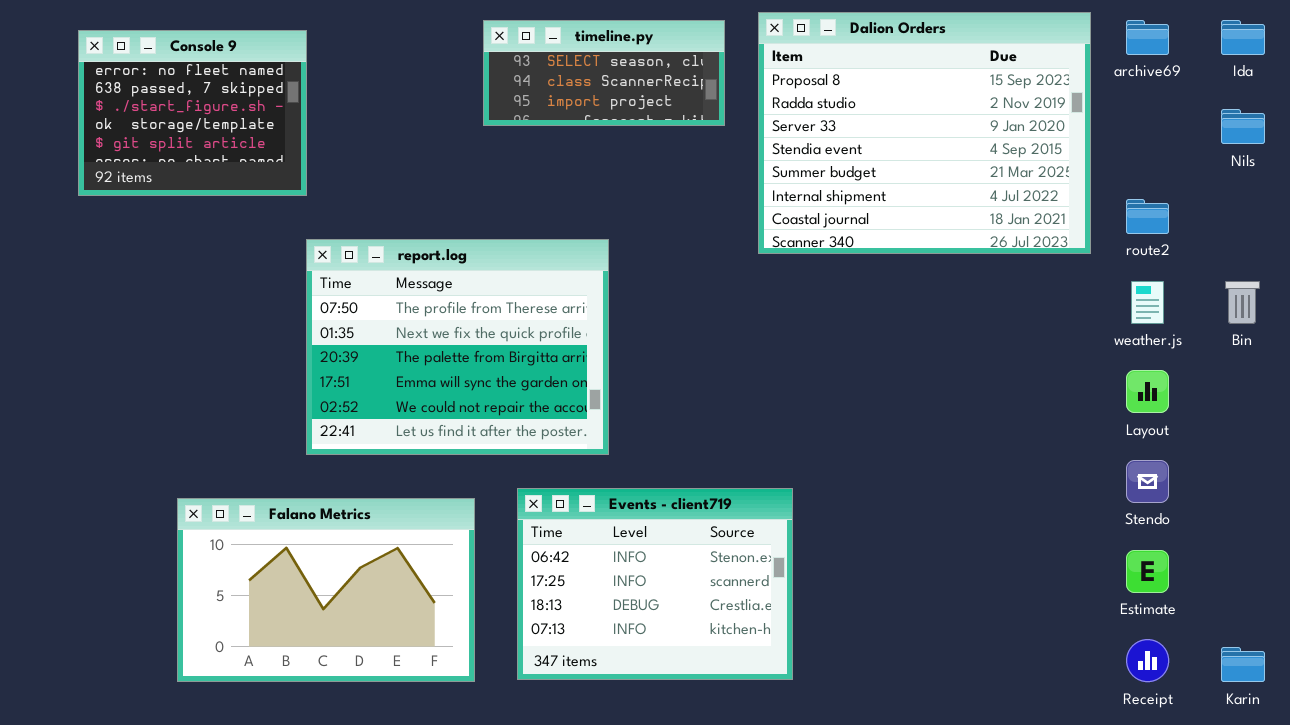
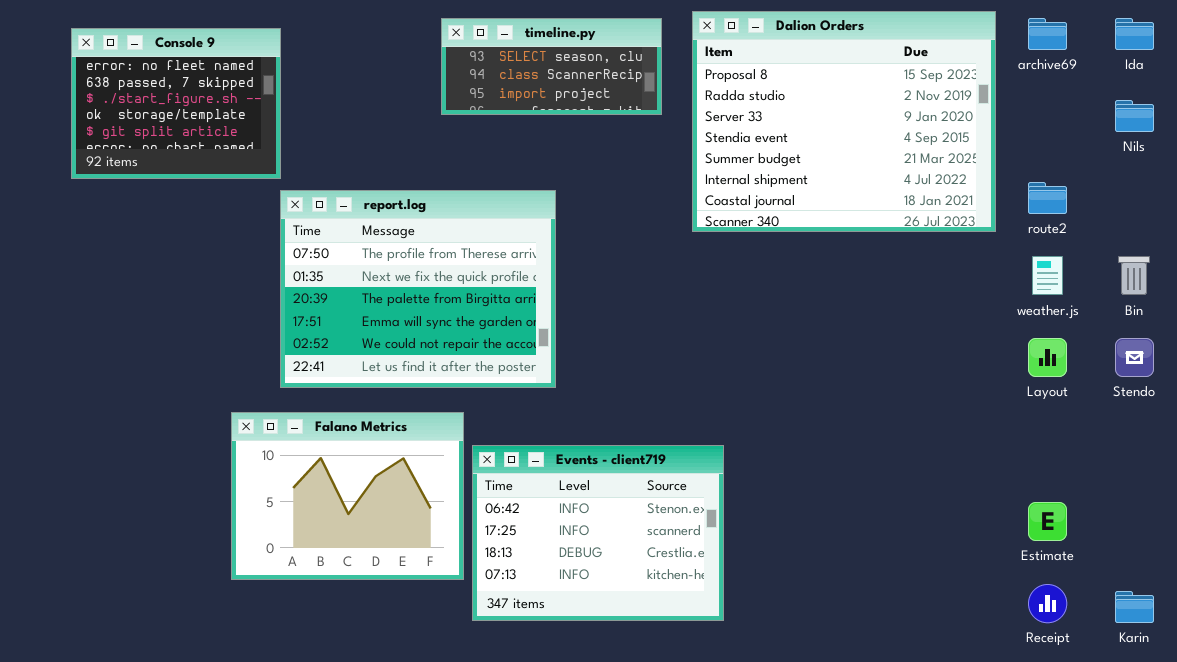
report.log: [306,239,609,455] -> [280,190,556,388], moved
Stendo: [1126,460,1169,503] -> [1115,338,1154,377], moved
Falano Metrics: [177,498,475,682] -> [231,412,464,580], moved, resized

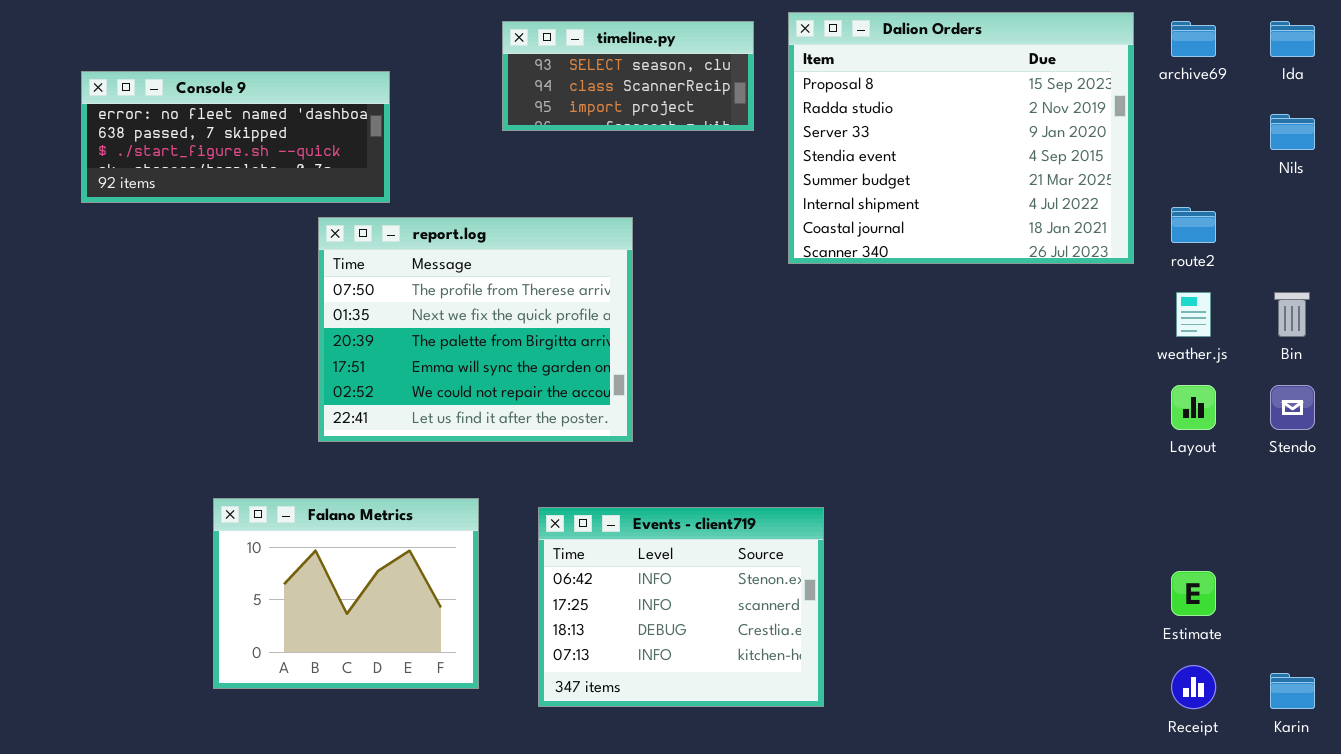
Console 9: [71,28,281,179] -> [81,71,390,203], resized
Falano Metrics: [231,412,464,580] -> [213,498,479,689], moved

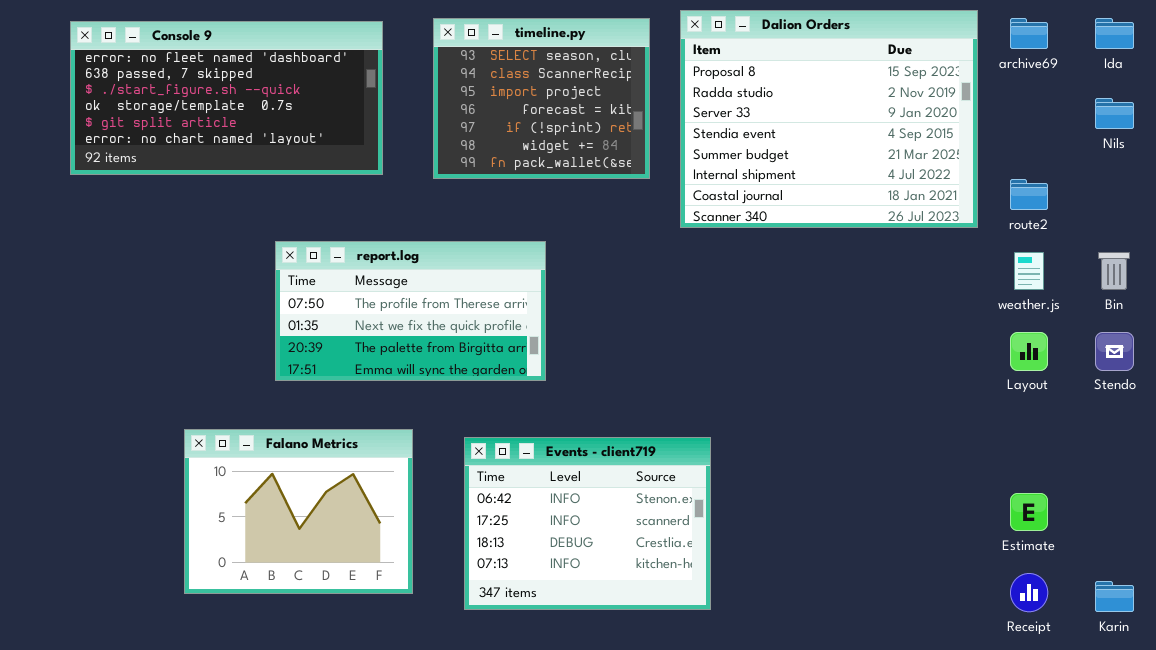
timeline.py: [502,21,754,131] -> [433,18,650,179], resized
Console 9: [81,71,390,203] -> [70,21,383,175], resized
report.log: [318,217,633,442] -> [275,241,546,381], resized

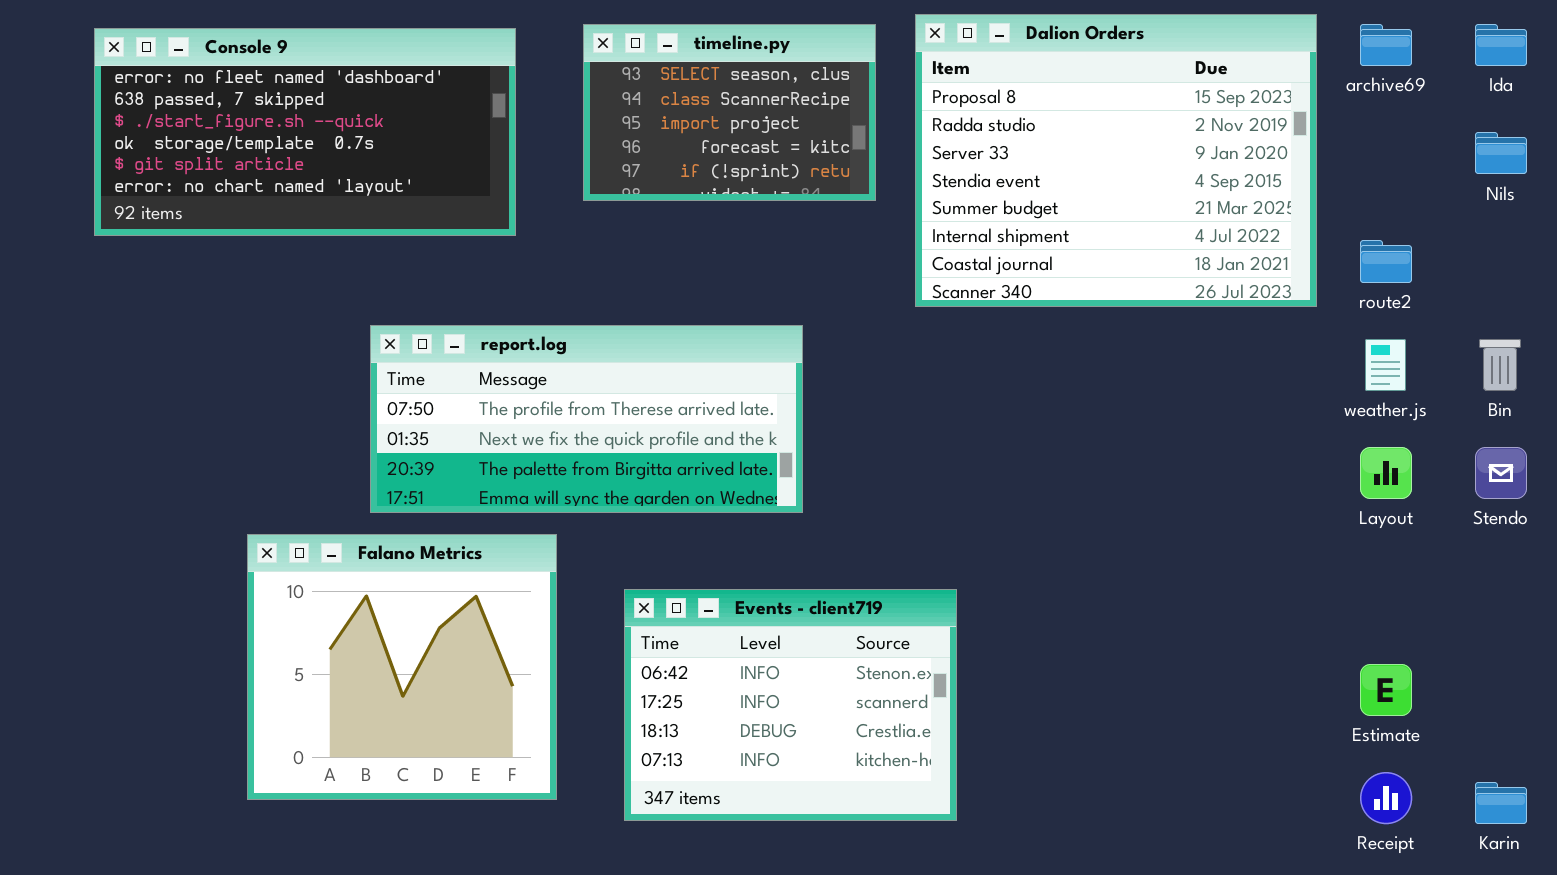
timeline.py: [433,18,650,179] -> [583,24,876,201], resized
report.log: [275,241,546,381] -> [370,325,803,513], resized
Falano Metrics: [184,429,413,594] -> [247,534,557,800], resized

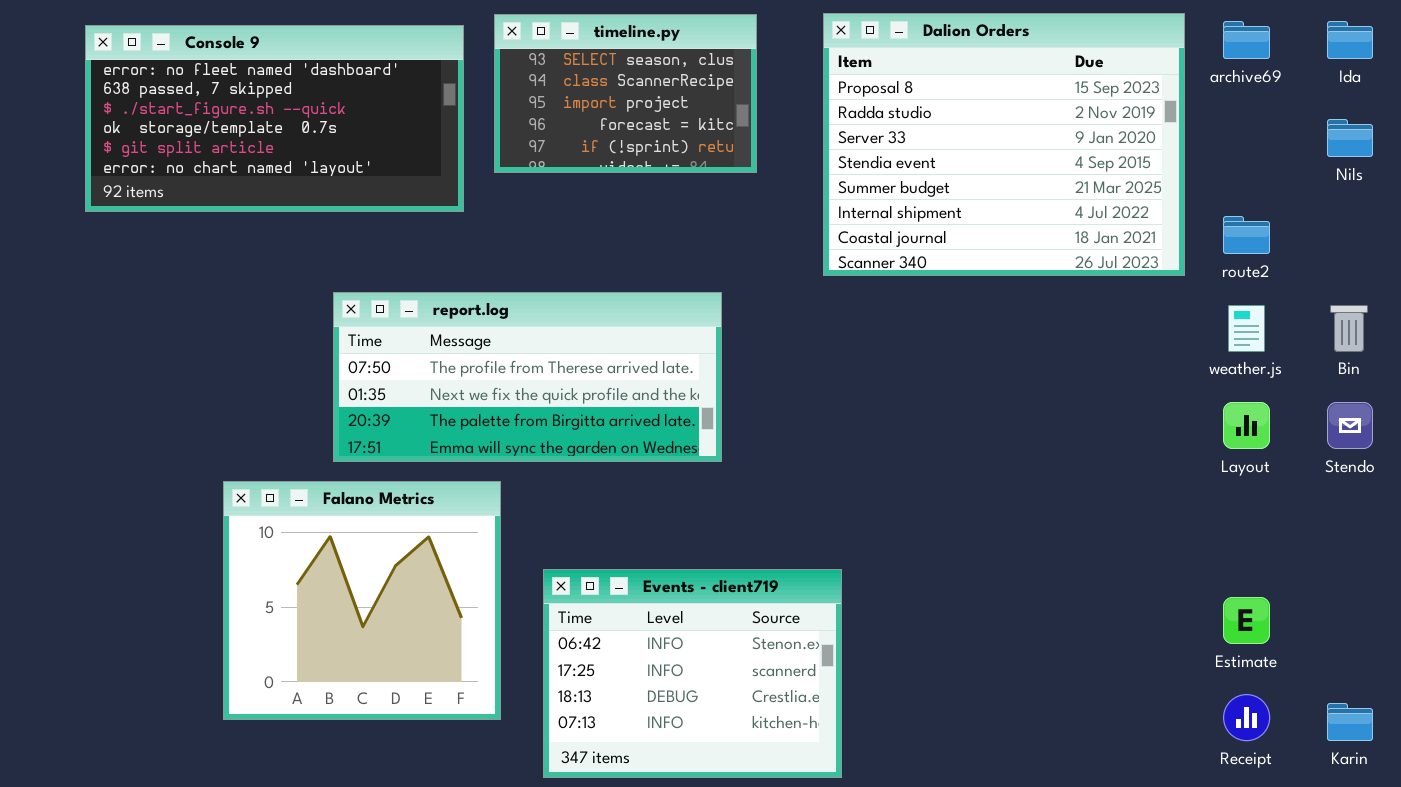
timeline.py: [583,24,876,201] -> [494,14,757,173], moved
Events - client719: [624,589,957,821] -> [543,569,842,778], moved

